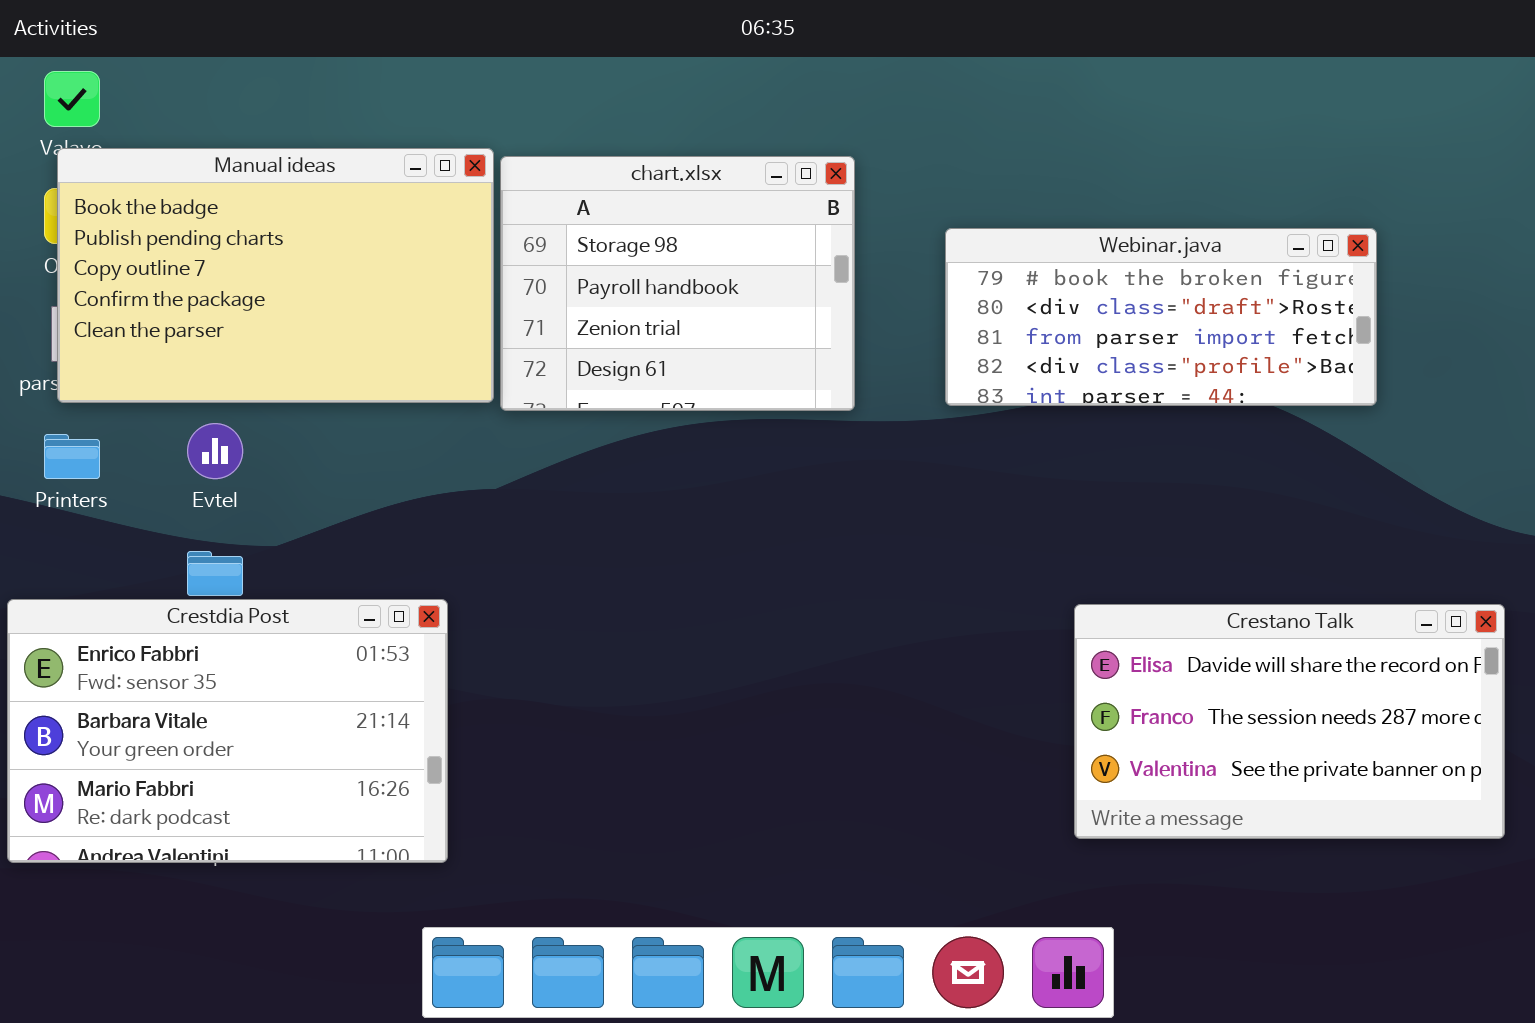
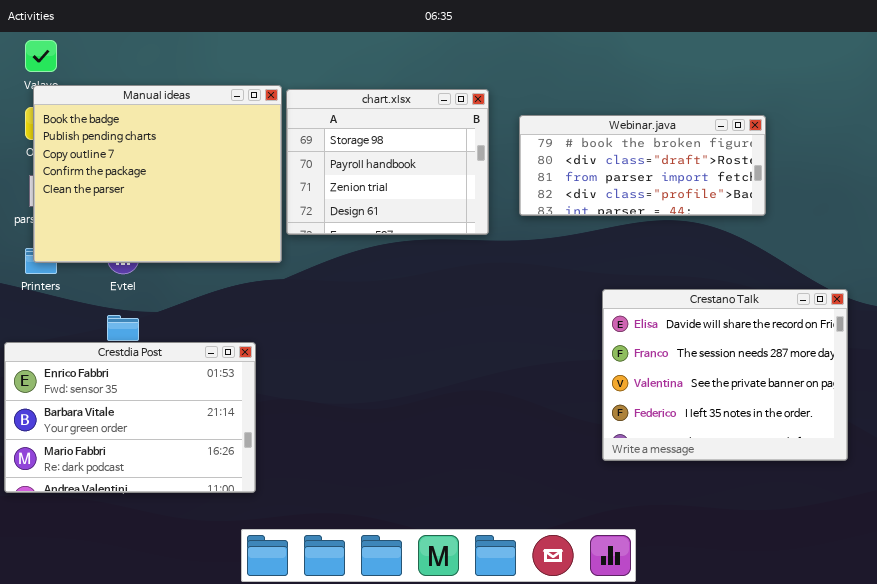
Manual ideas: [57,148,494,403] -> [33,85,282,263], resized
Webinar.java: [945,228,1377,406] -> [519,115,766,216], moved
Crestano Talk: [1074,604,1505,839] -> [602,289,848,461], moved, resized

